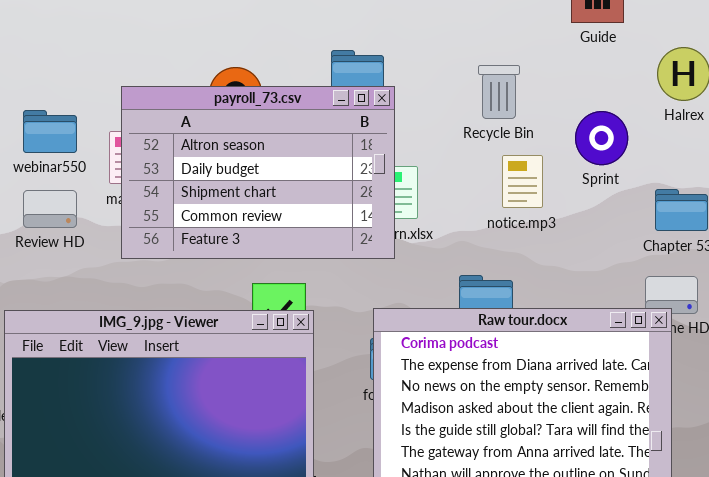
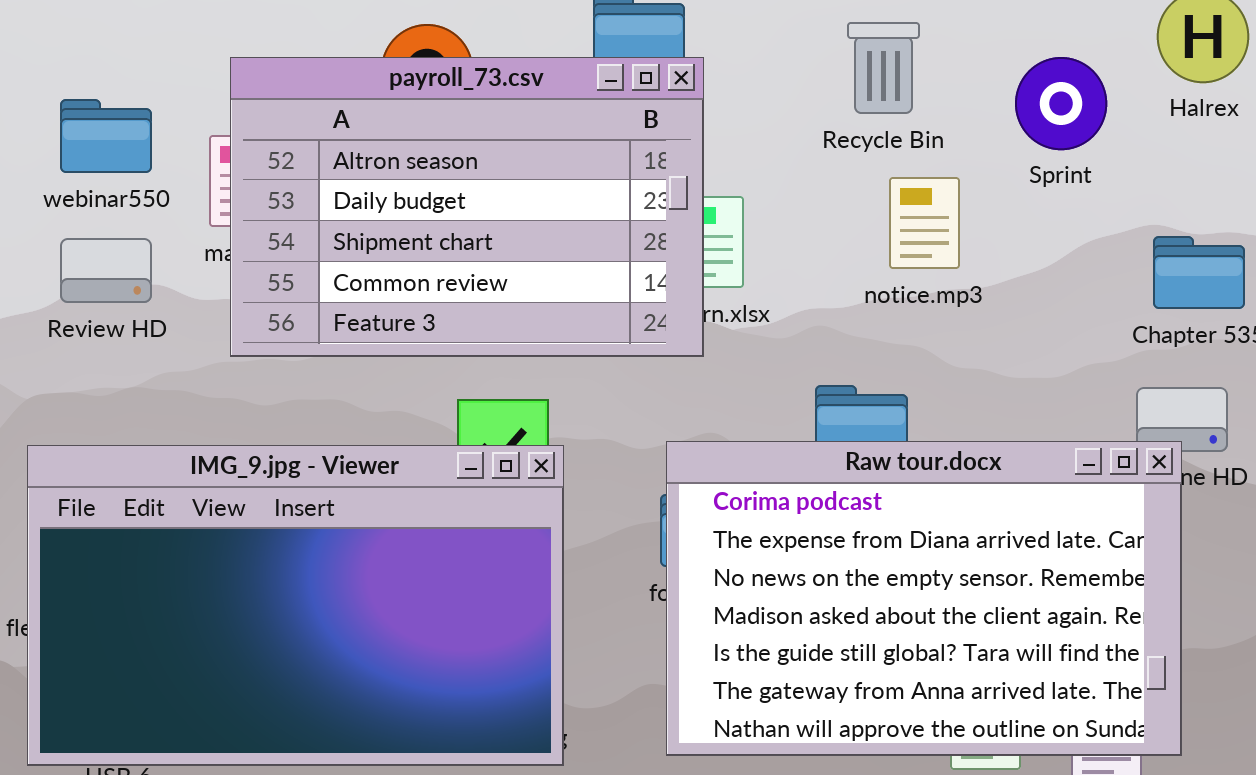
Sprint: [575,111,628,165] -> [1015,57,1107,150], moved

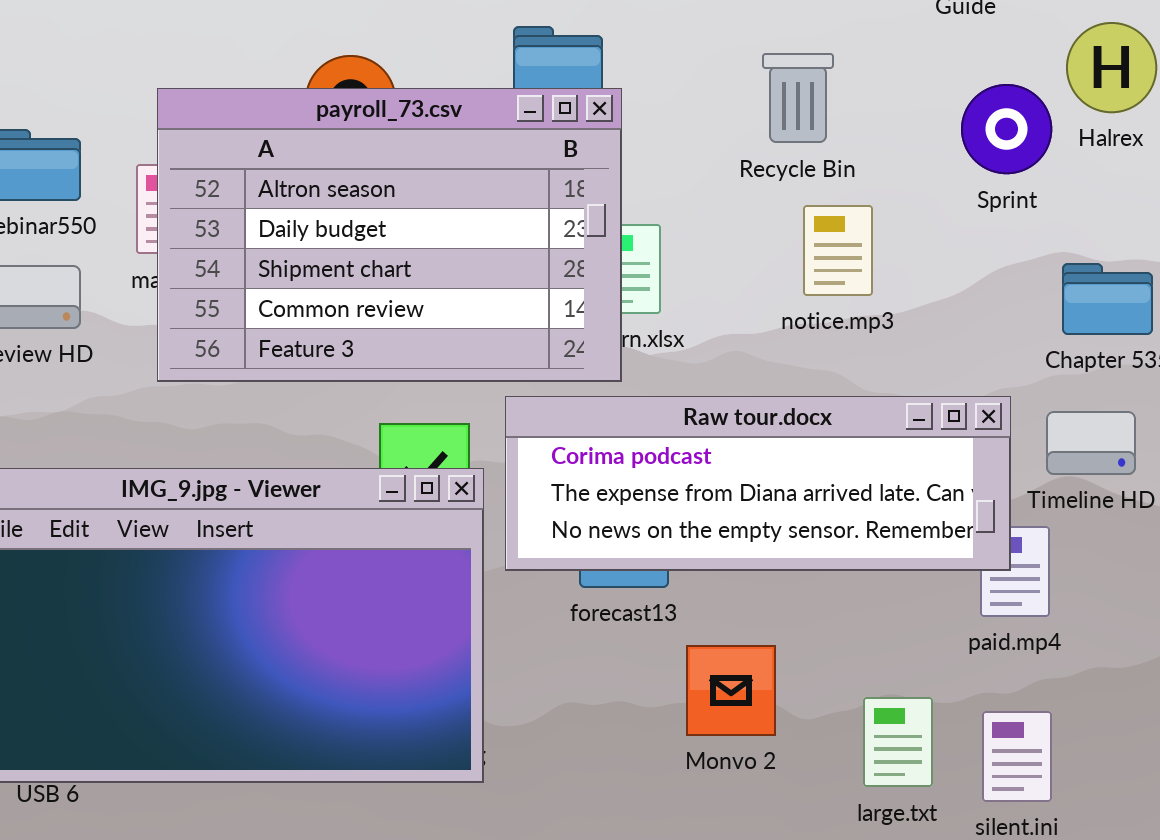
Sprint: [1015,57,1107,150] -> [961,84,1052,174], moved
Raw tour.docx: [666,441,1182,756] -> [505,396,1011,571], moved, resized

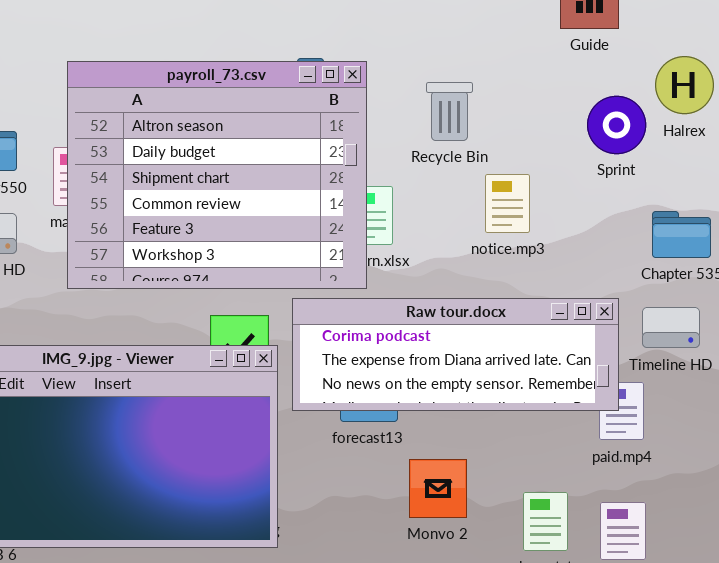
Recycle Bin: [762,53,834,143] -> [426,82,473,141], moved
payroll_73.csv: [157,88,622,382] -> [67,61,367,289], resized

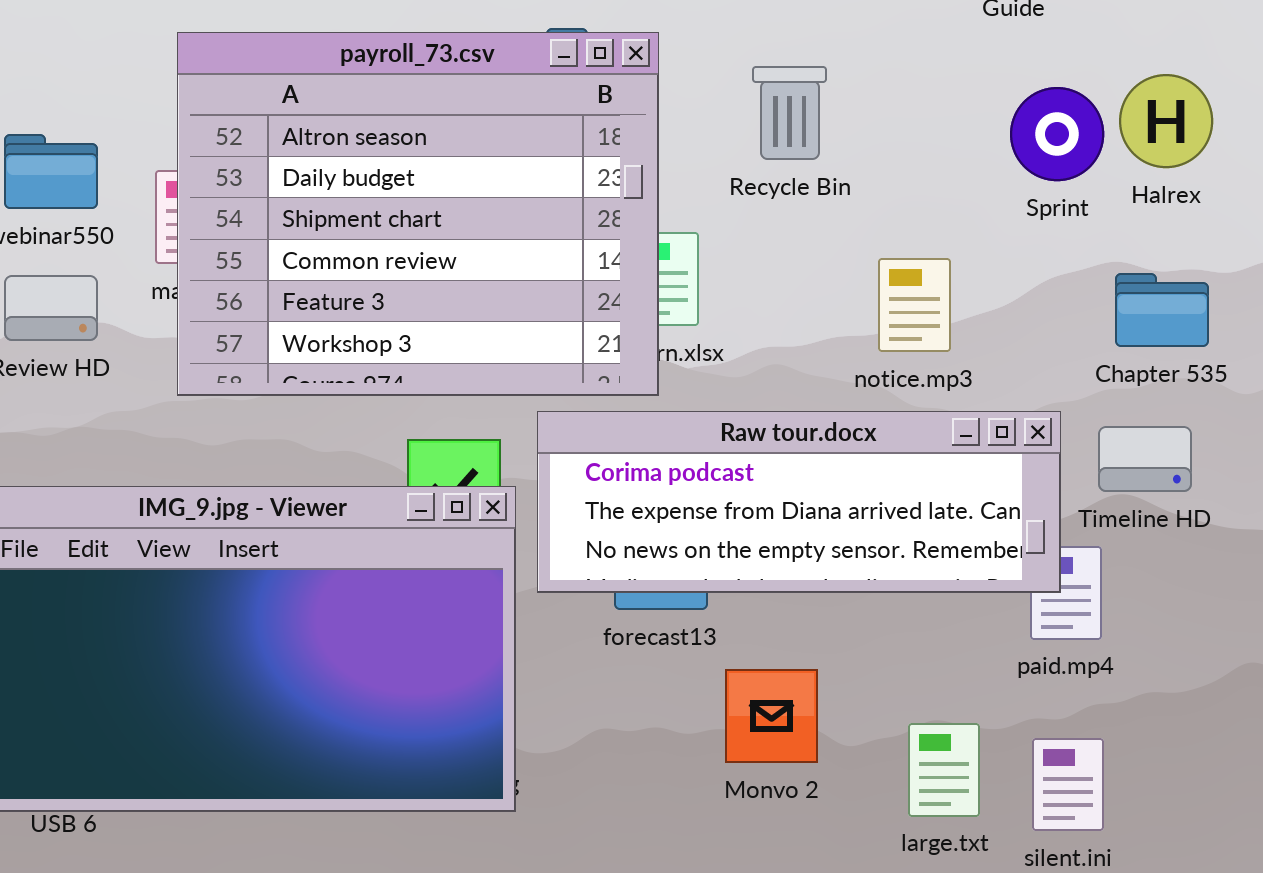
Halrex: [655,56,714,114] -> [1119,74,1213,168], moved
notice.mp3: [485,174,530,233] -> [878,258,951,352], moved

